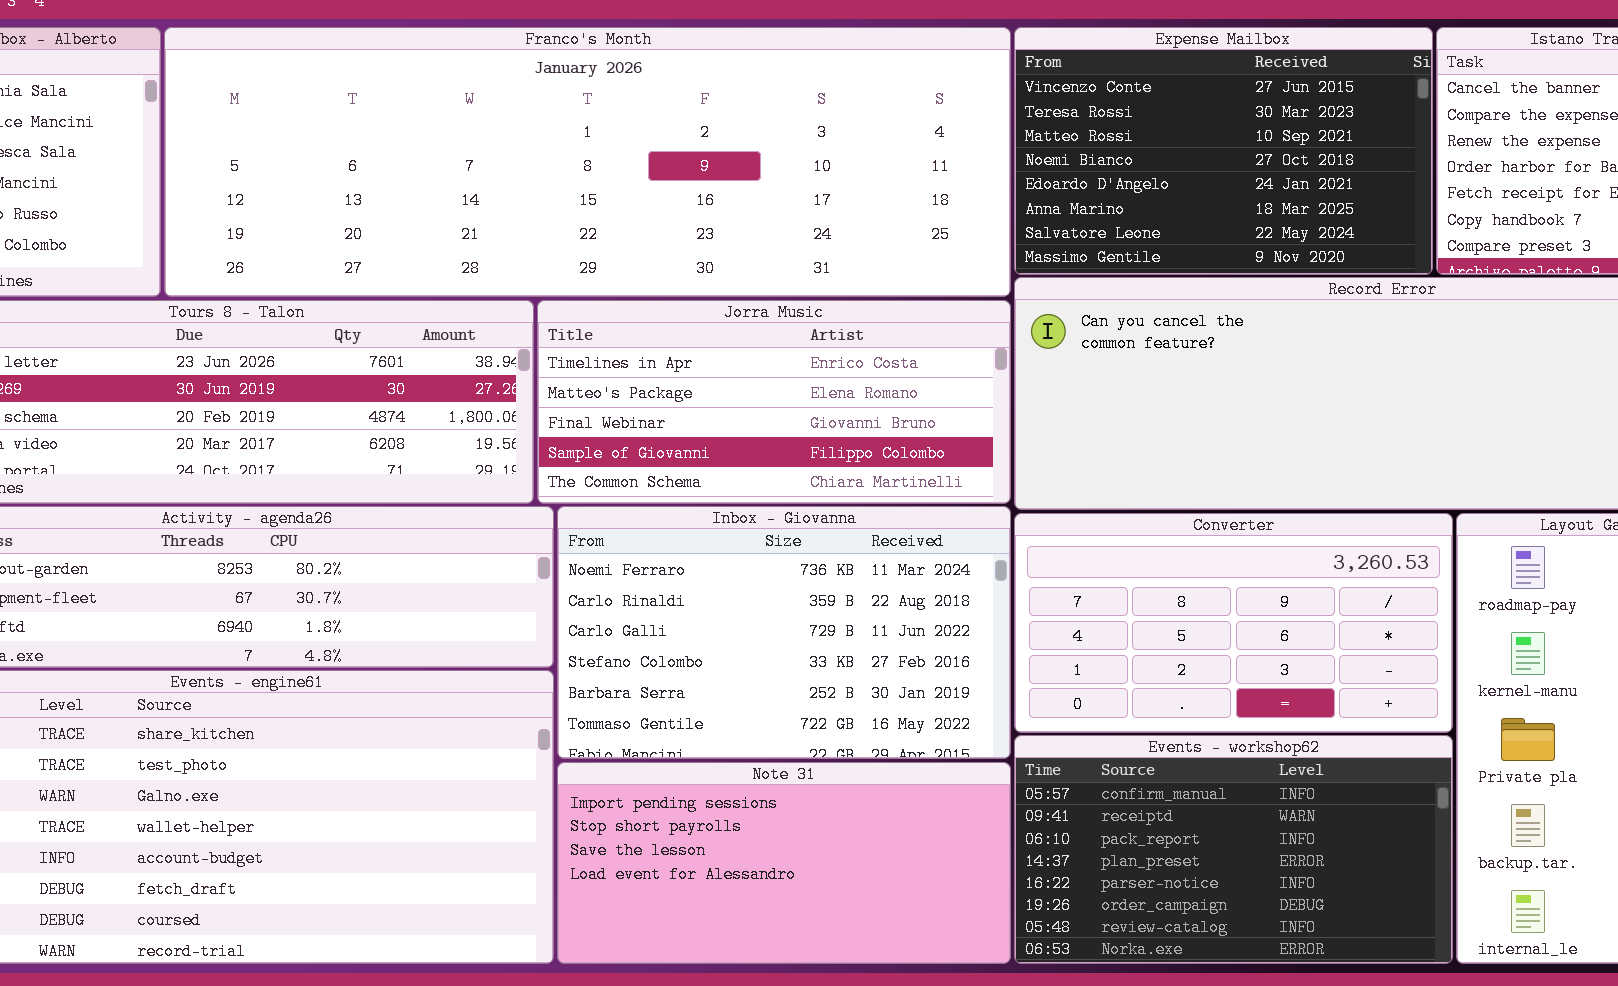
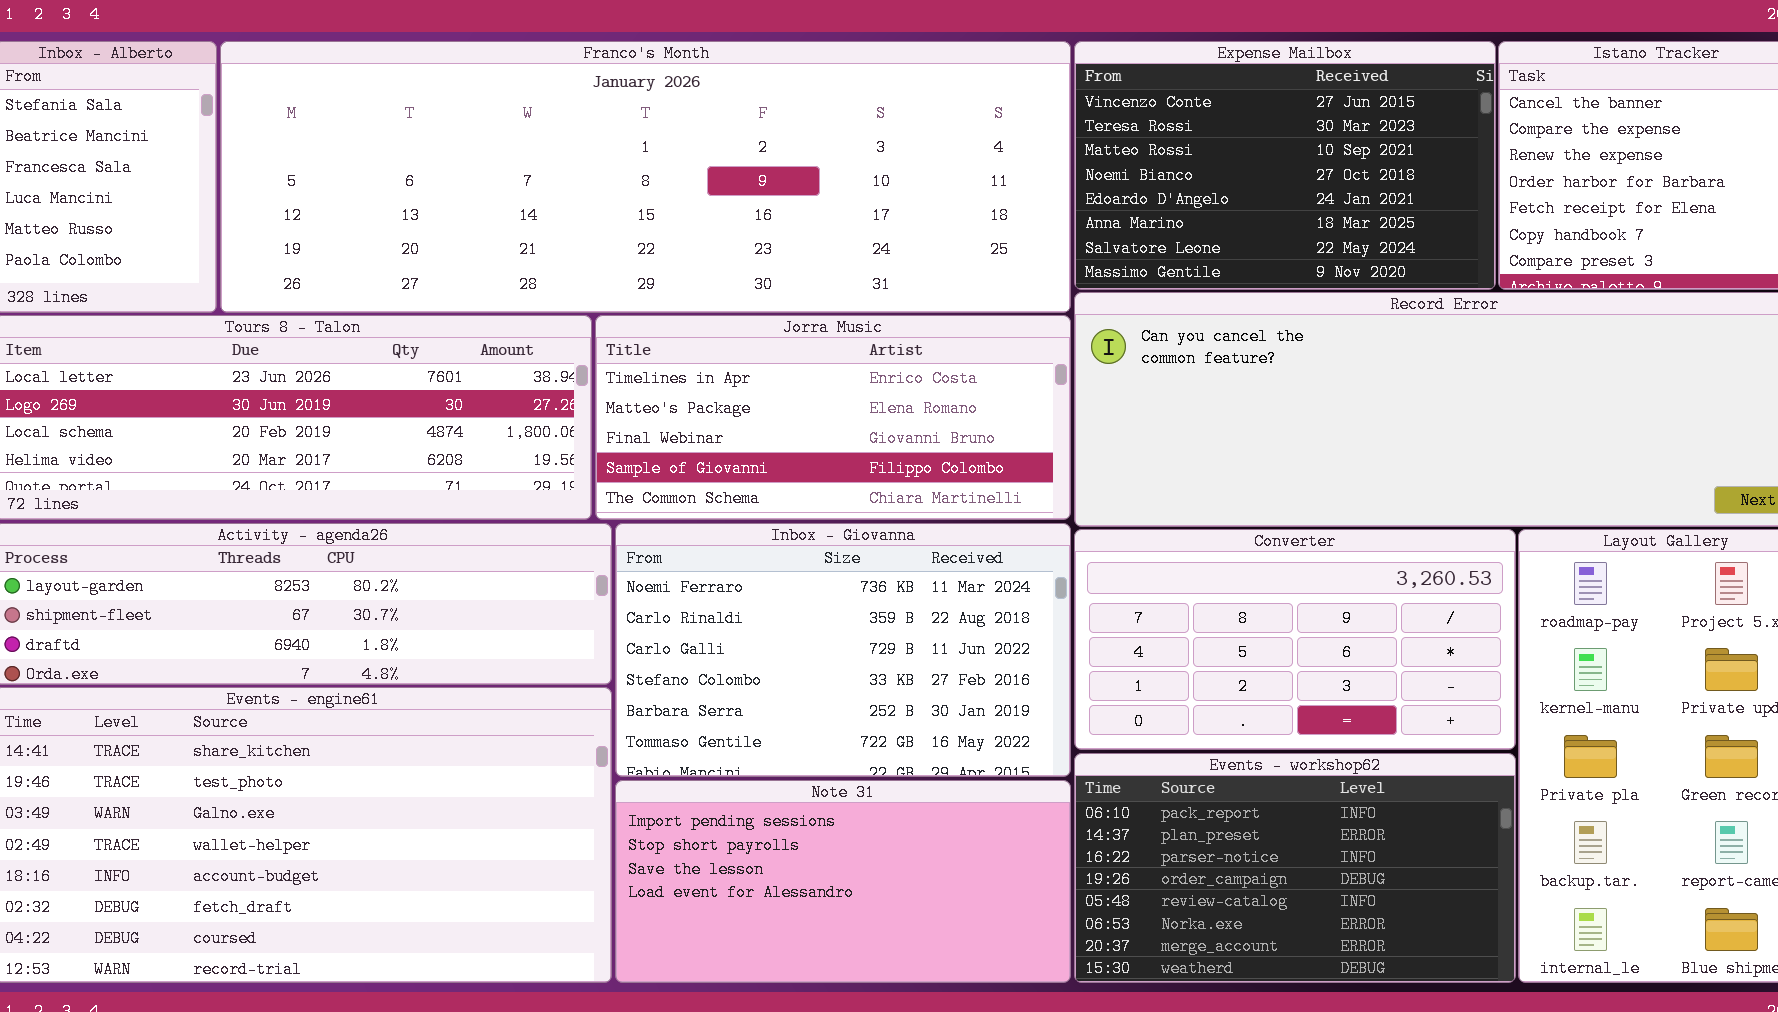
Events - workshop62: [1014,735,1453,964] -> [1074,753,1516,983], scrolled down 2 rows

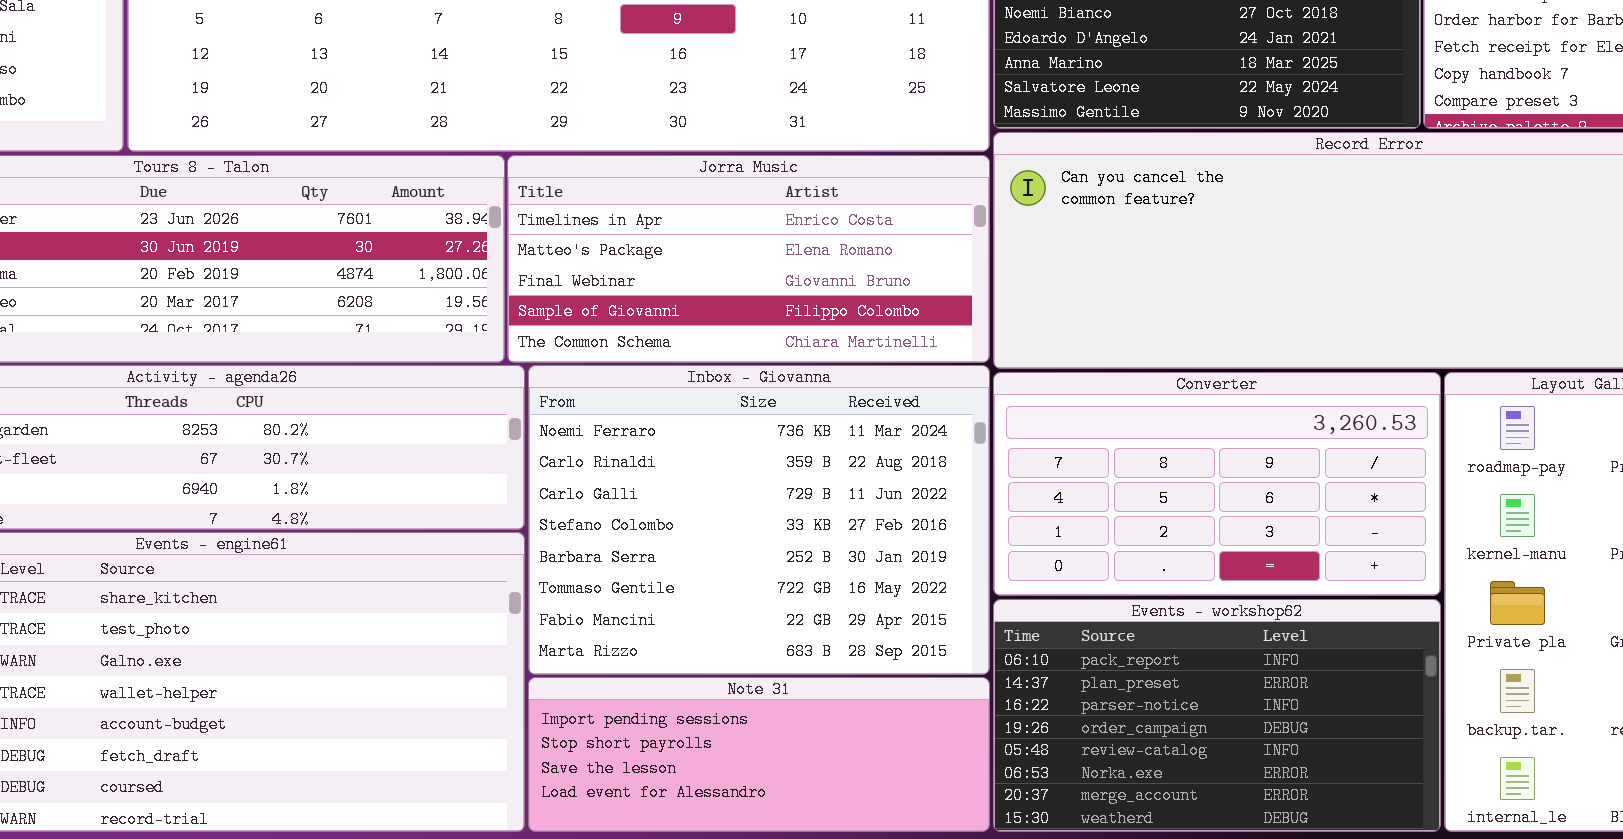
Inbox - Giovanna: [615,523,1071,777] -> [528,365,990,675], resized
Note 31: [615,780,1071,983] -> [528,677,990,832], resized

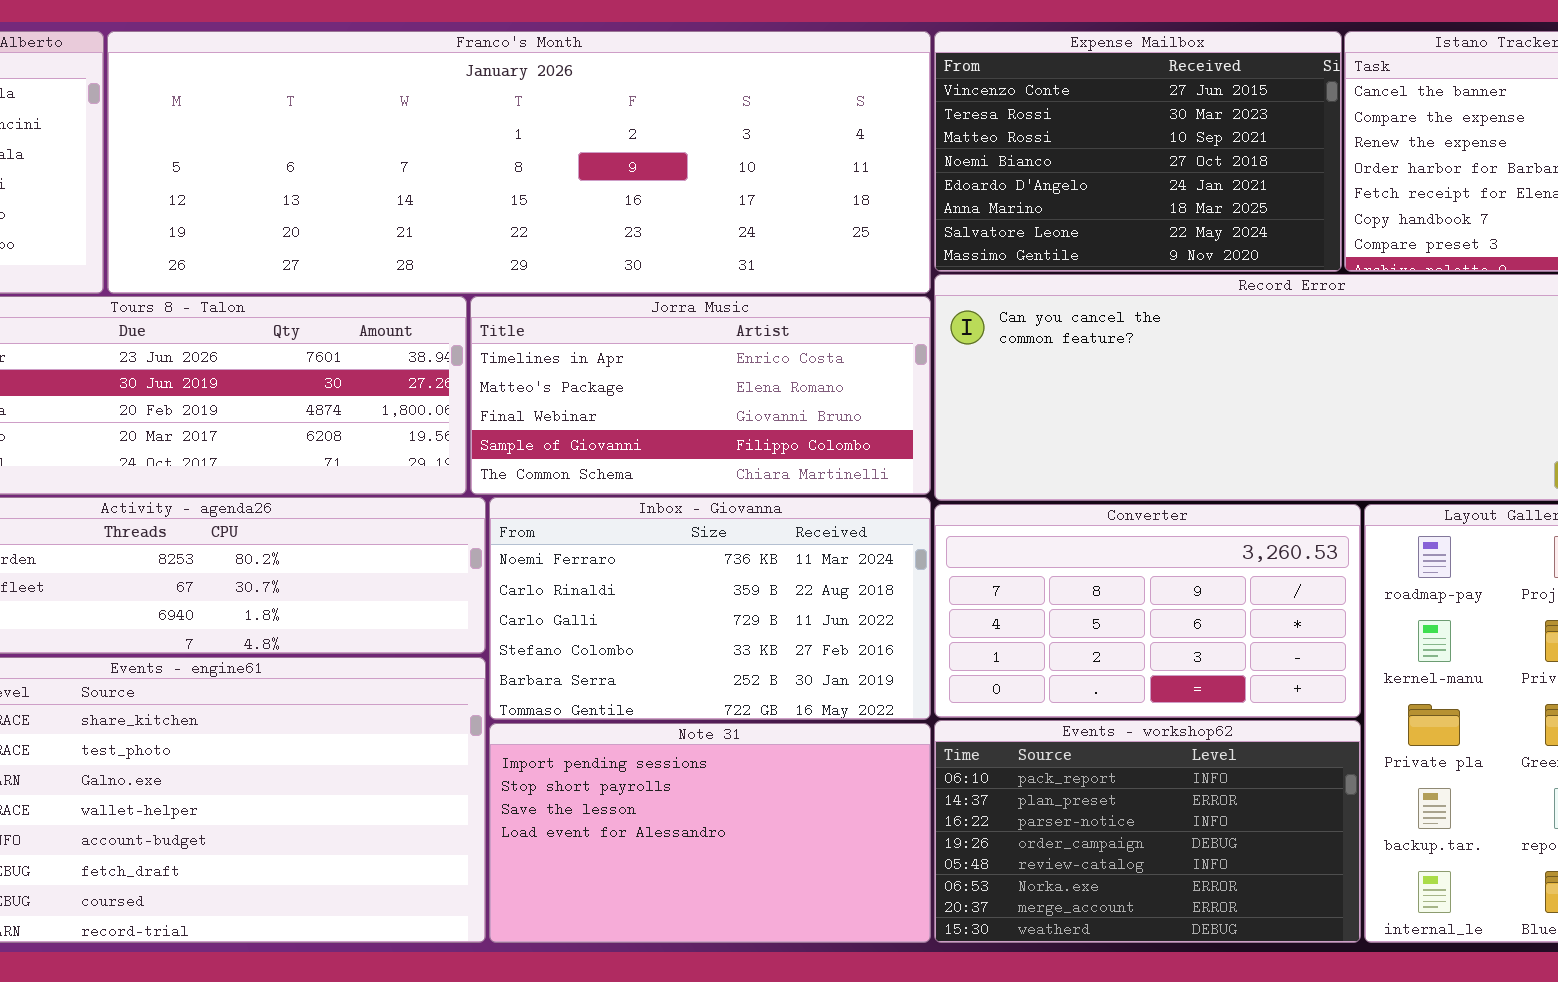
Inbox - Giovanna: [528,365,990,675] -> [489,497,931,720], resized
Note 31: [528,677,990,832] -> [489,723,931,943], resized

